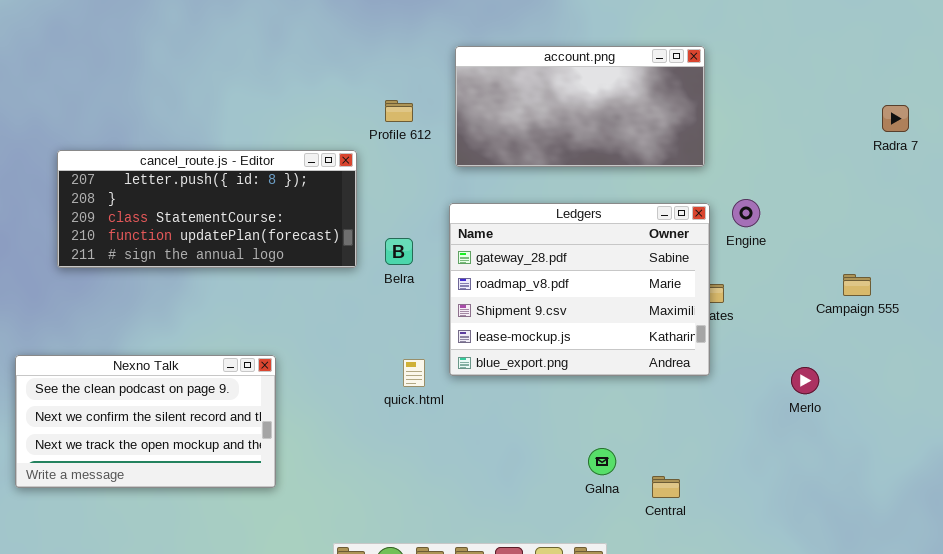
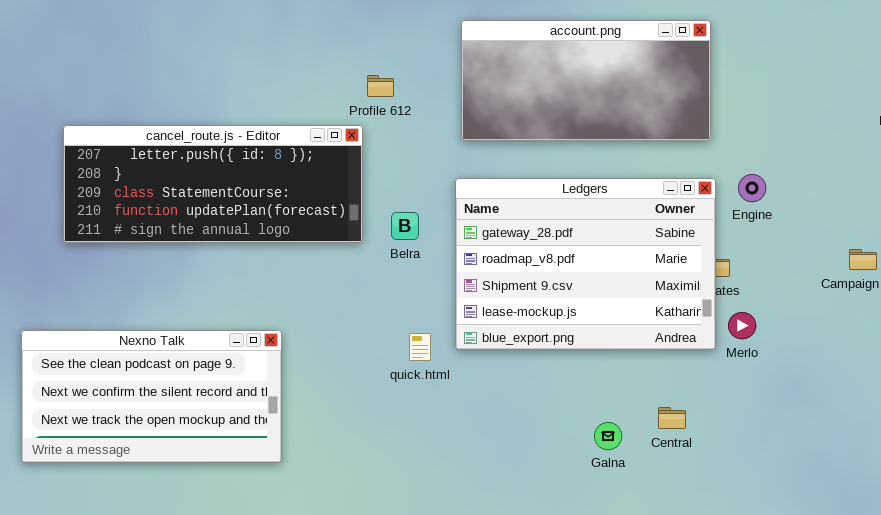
Profile 612: [385,100,413,122] -> [367,75,394,97], moved
Merlo: [791,367,819,394] -> [728,312,756,339], moved
Central: [652,476,680,498] -> [658,407,686,429], moved

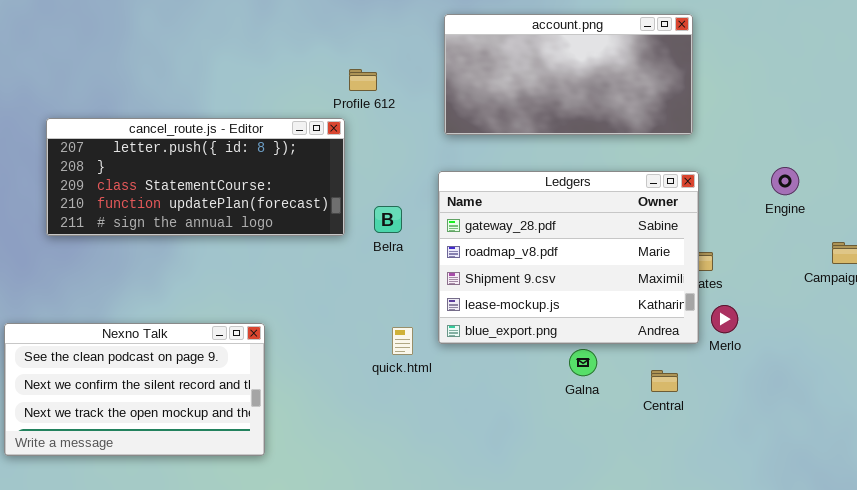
Engine: [738,174,766,202] -> [771,167,799,195], moved
Central: [658,407,686,429] -> [651,370,678,392], moved
Galna: [594,422,622,450] -> [569,349,597,376], moved

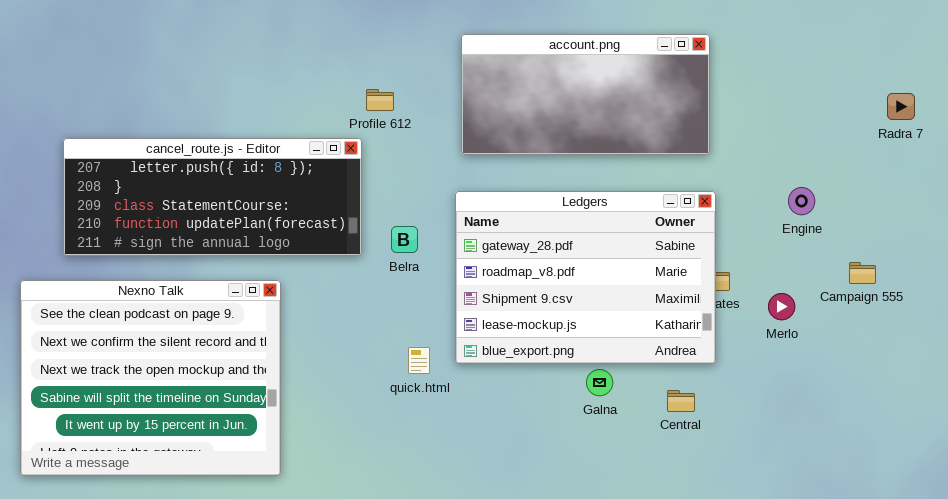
Merlo: [711,305,738,333] -> [768,293,795,320], moved
Nexno Talk: [4,323,265,456] -> [20,280,281,476], resized

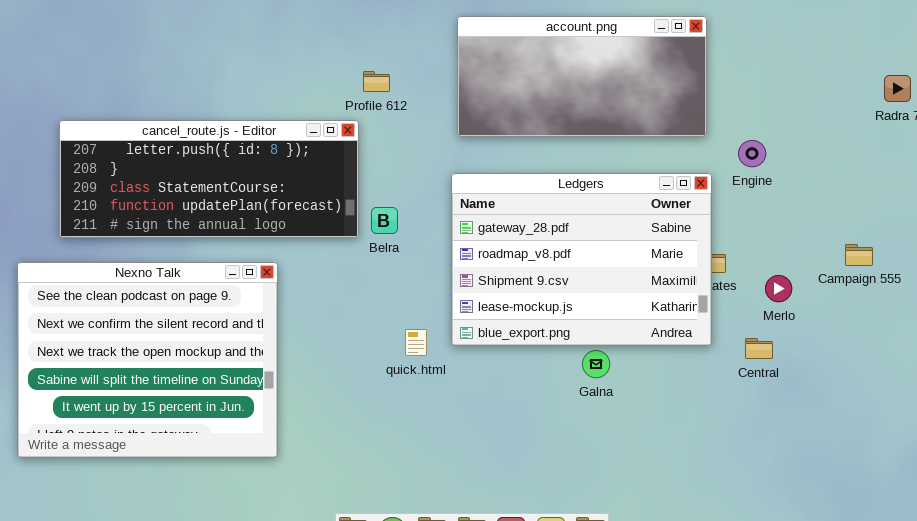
Engine: [788,187,815,215] -> [738,140,766,167], moved
Belra: [391,226,418,253] -> [371,207,398,234], moved
Central: [667,390,695,412] -> [745,338,773,359], moved

